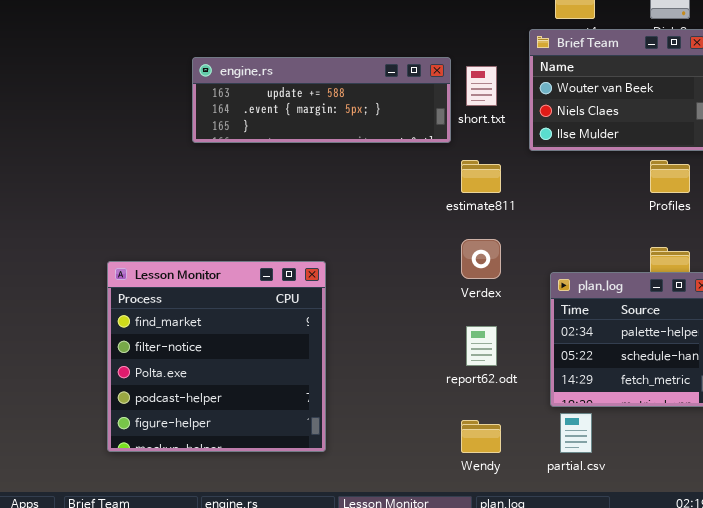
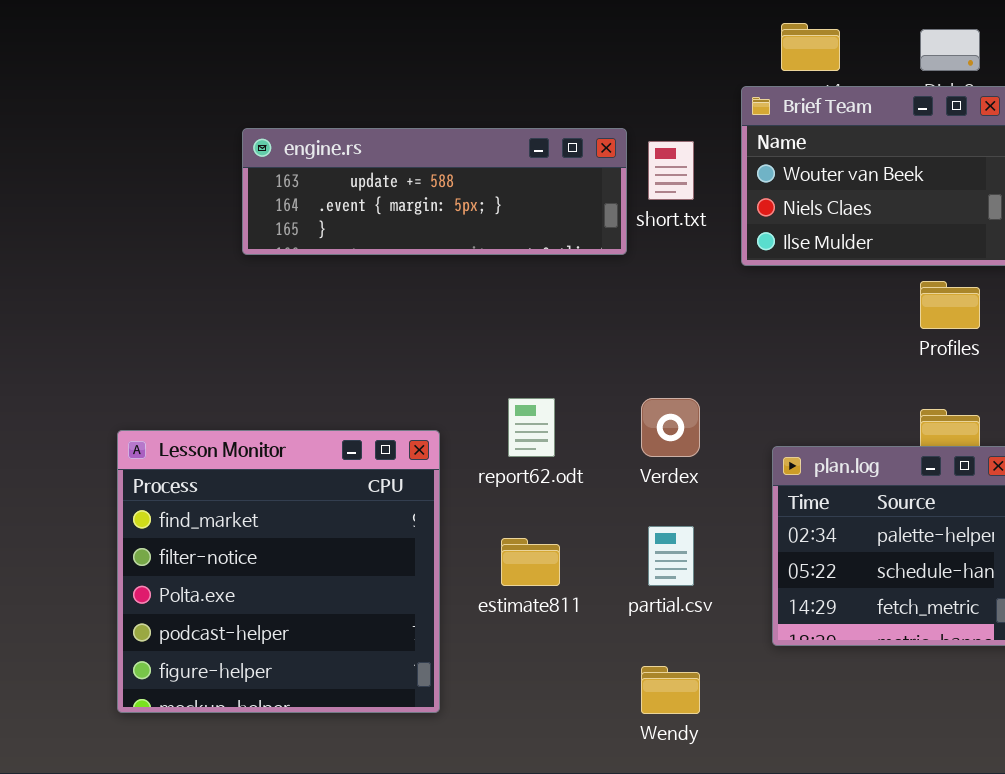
estimate811: [461,160,501,193] -> [501,538,560,586], moved
report62.odt: [466,326,497,366] -> [508,398,555,457], moved
partial.csv: [560,413,592,453] -> [648,526,694,586], moved

